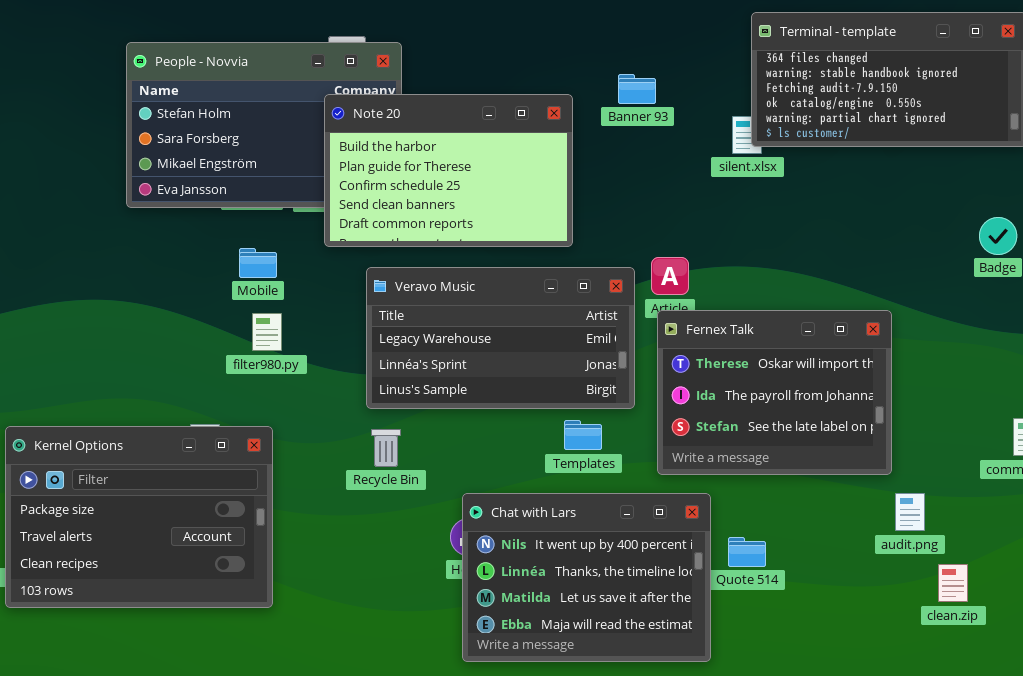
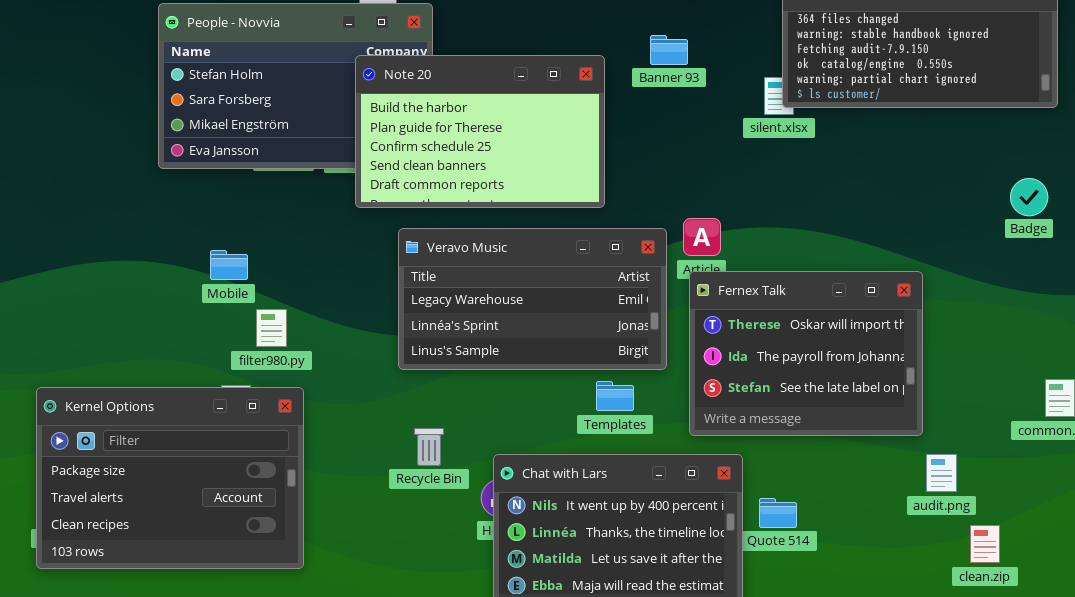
Mobile: [239,248,277,278] -> [210,250,248,280], moved
filter980.py: [252,313,282,351] -> [256,309,287,347], moved
Recycle Bin: [371,429,401,467] -> [414,428,444,466], moved

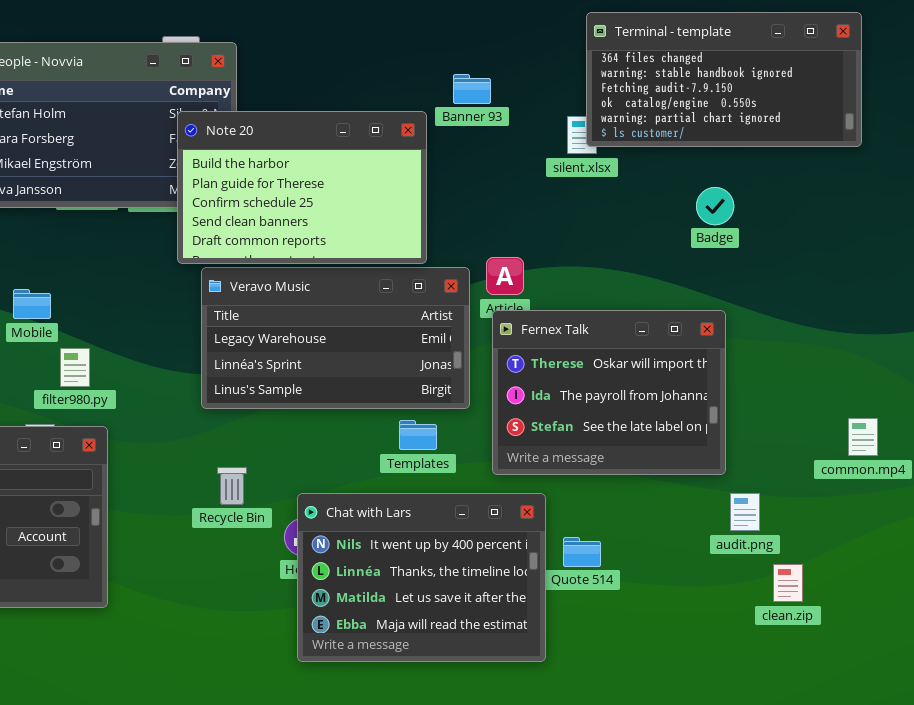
Note 20: [355,55,605,208] -> [177,111,427,264], moved
Badge: [1010,178,1048,216] -> [696,187,734,225], moved

